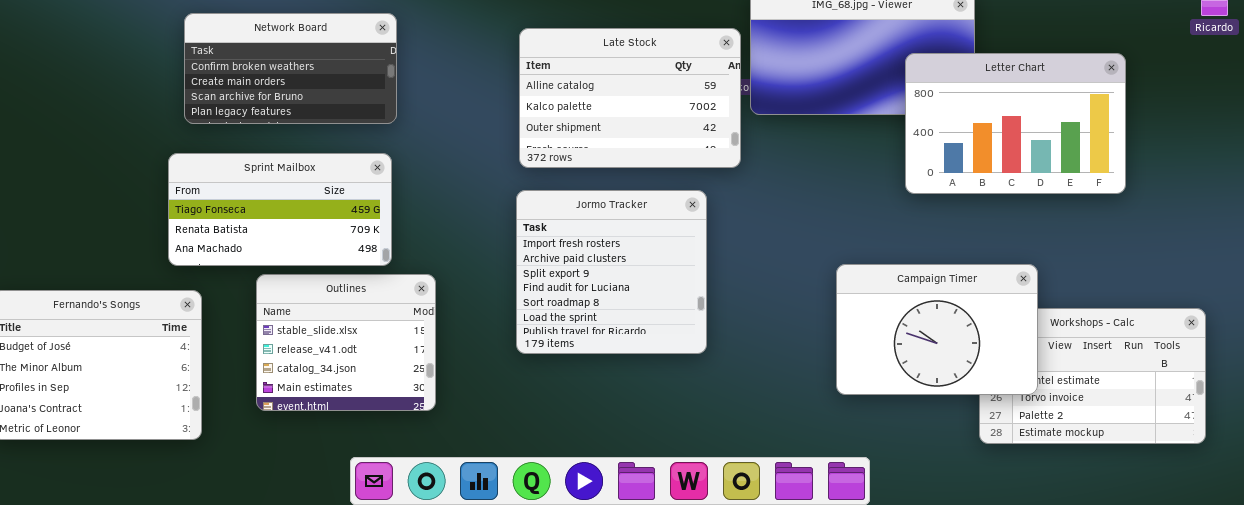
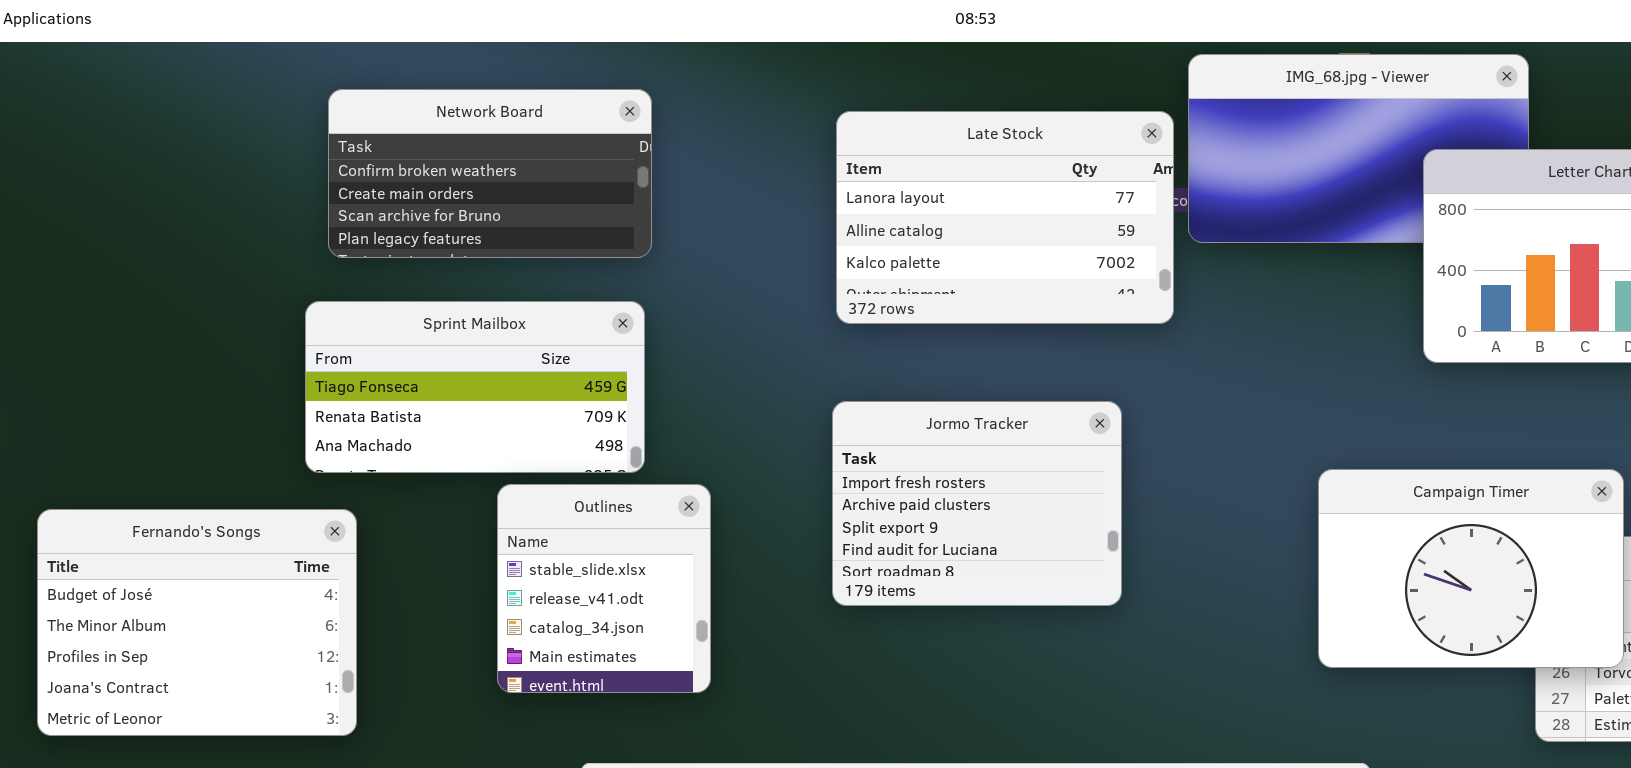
Late Stock: [519,28,741,168] -> [836,111,1174,324], scrolled up 1 row
Jormo Tracker: [516,190,707,354] -> [832,401,1122,606], resized
Outlines: [256,274,436,411] -> [497,484,711,693], resized

